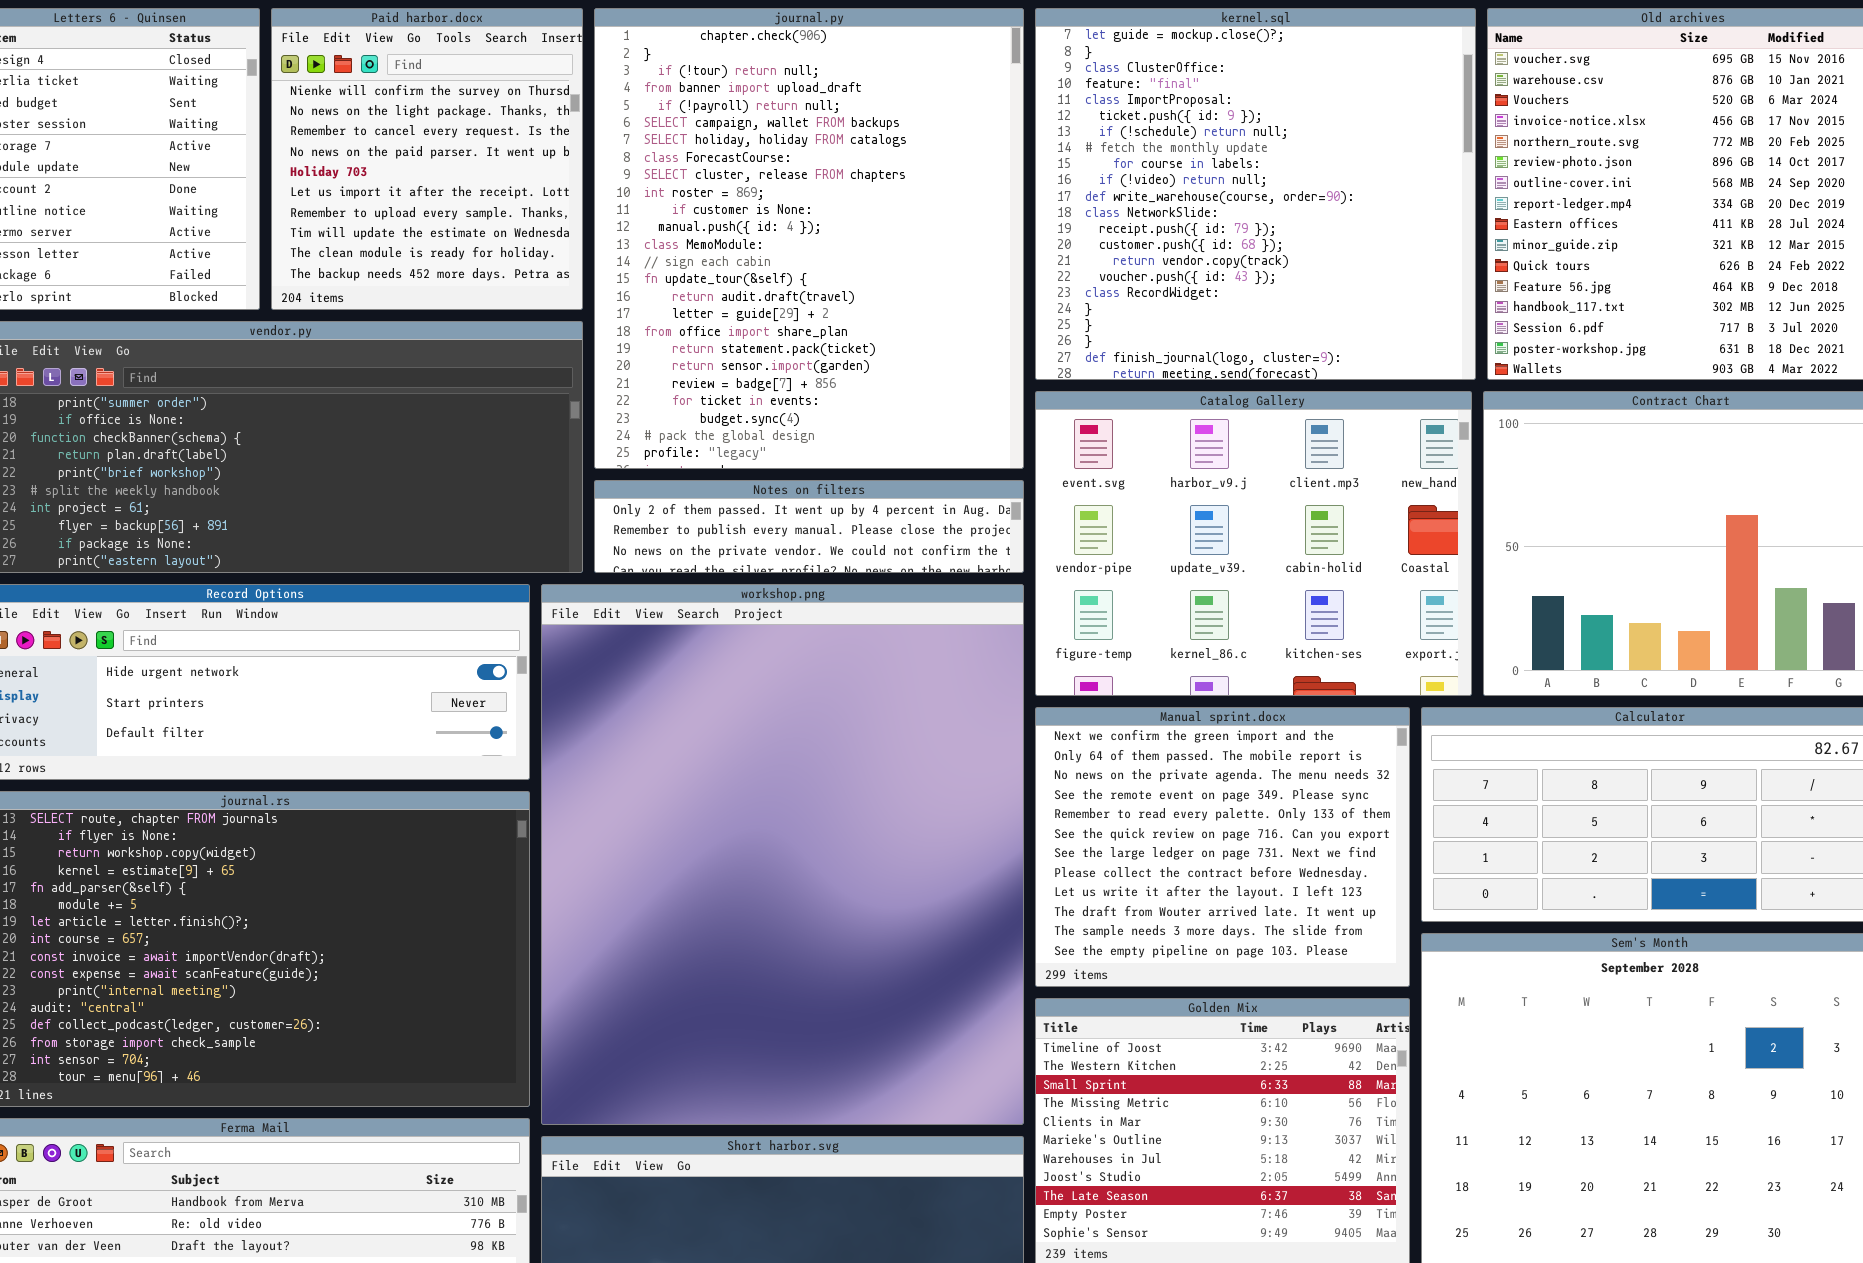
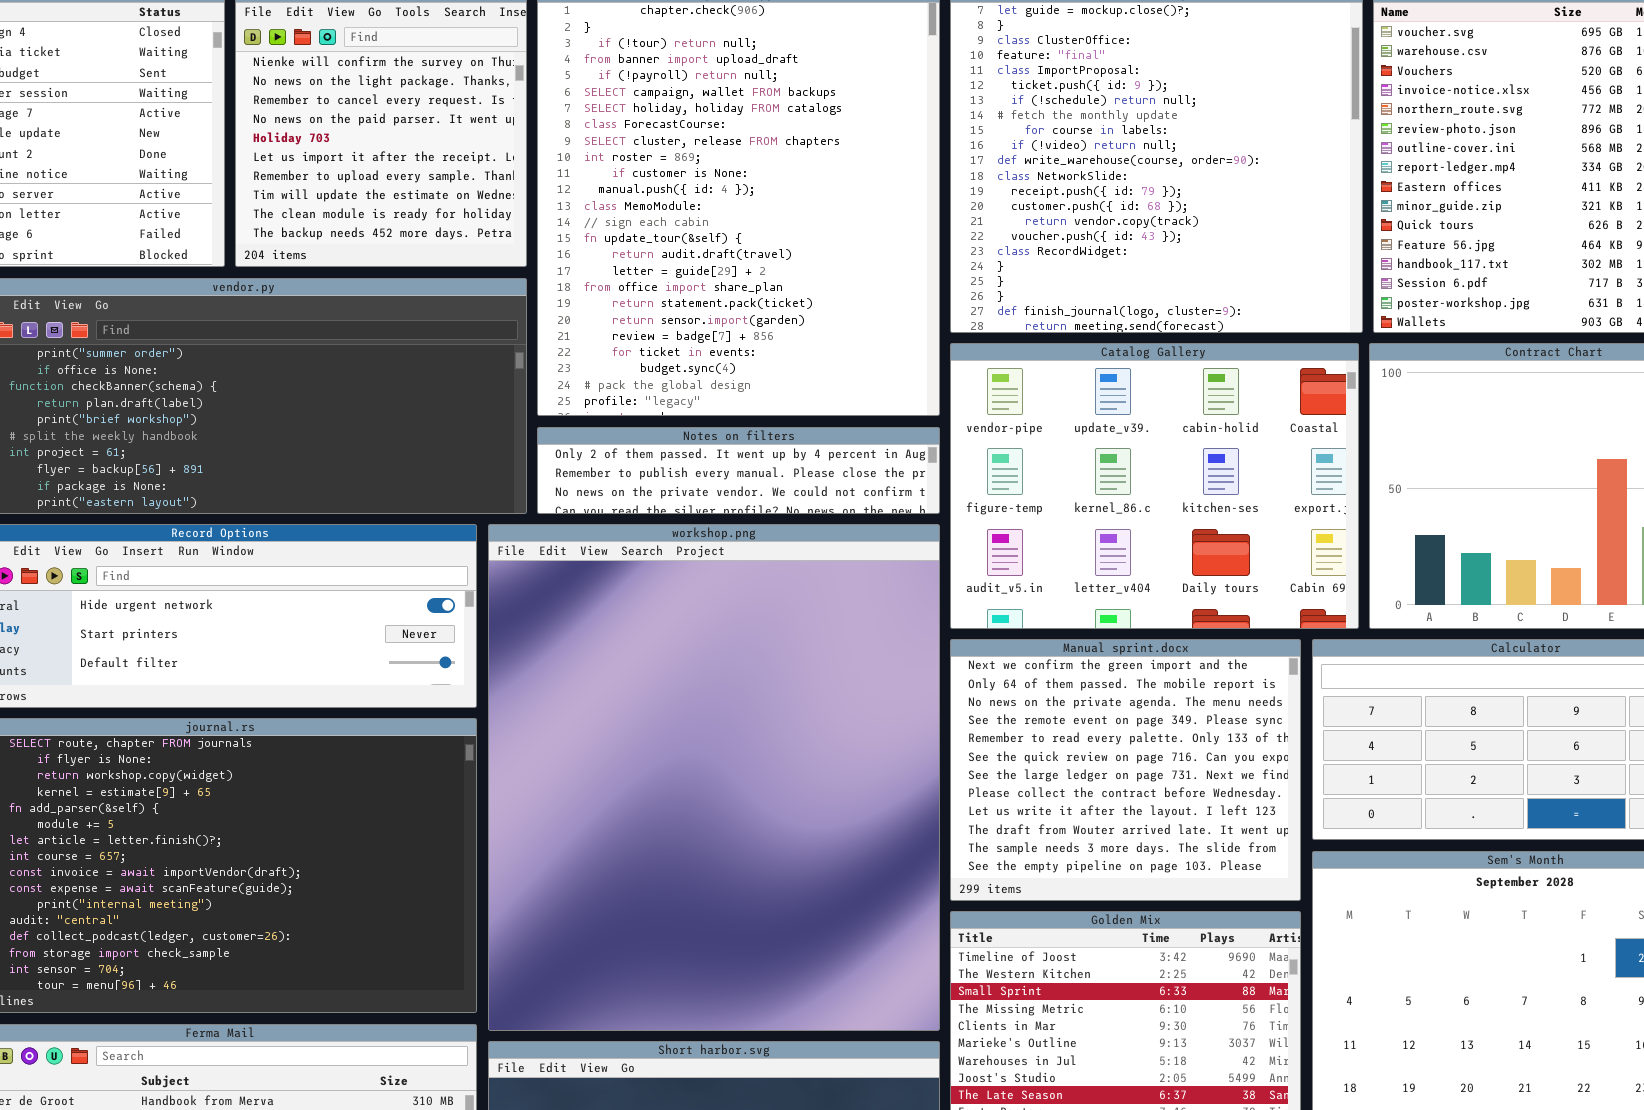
Catalog Gallery: [1035,391,1472,696] -> [950,343,1359,629], scrolled down 1 row

